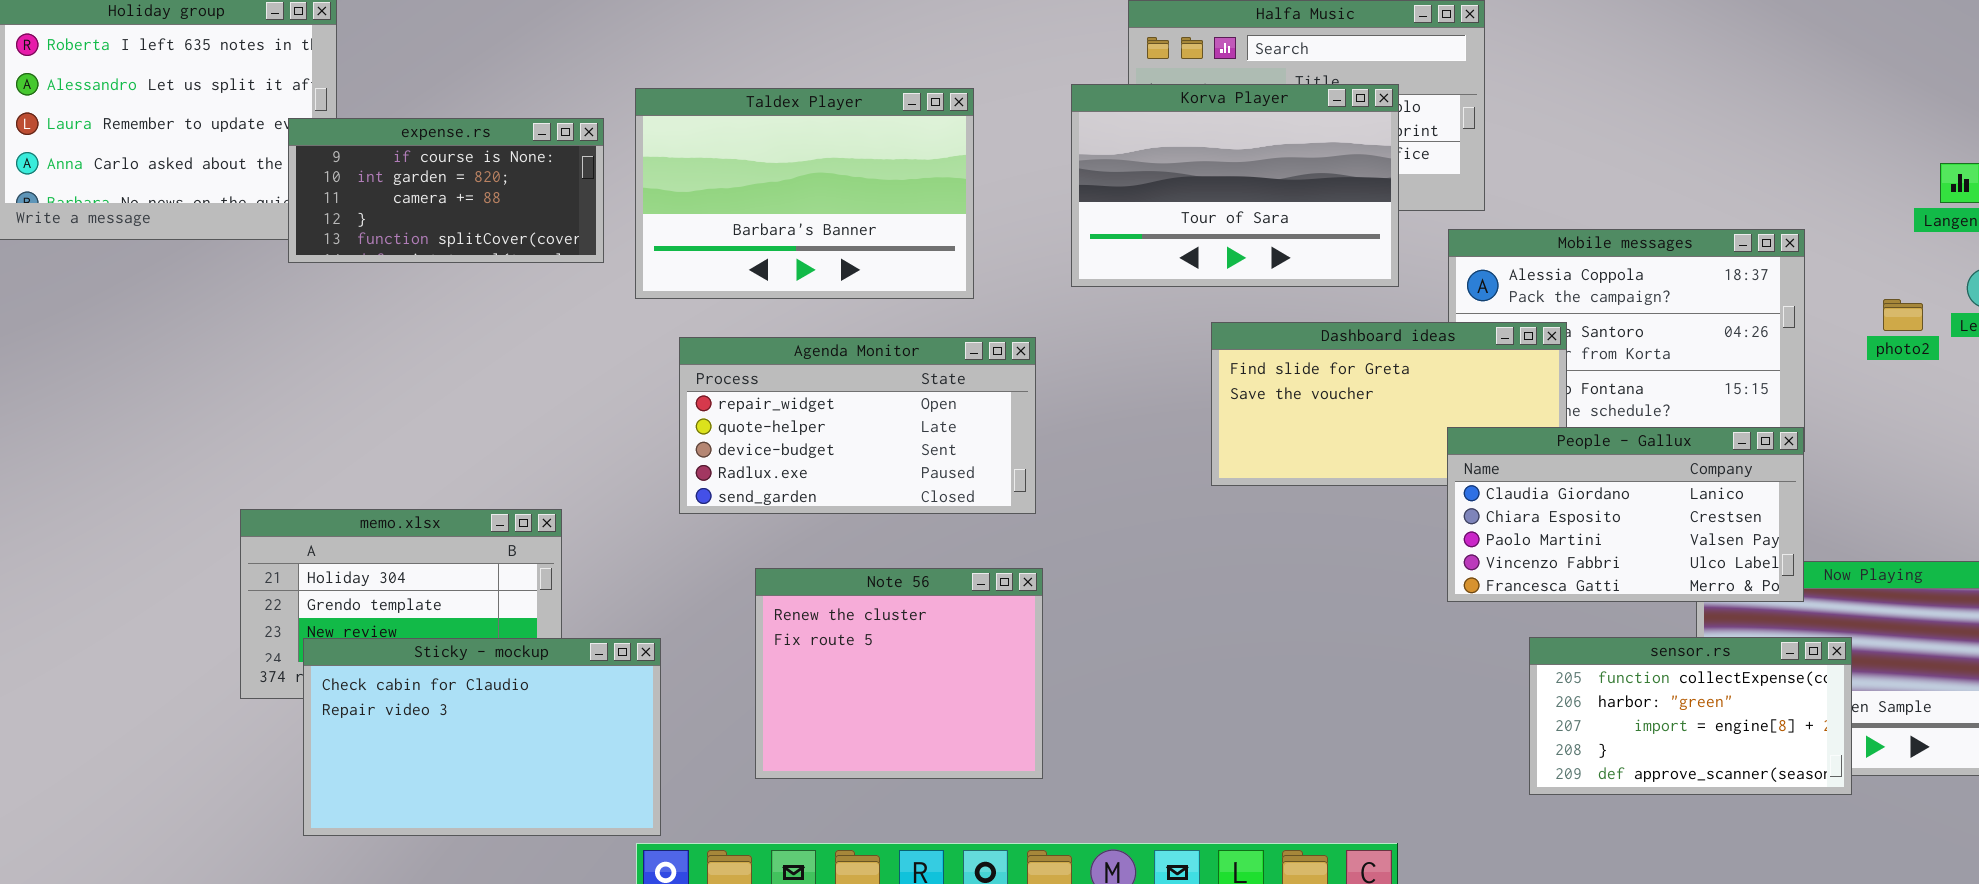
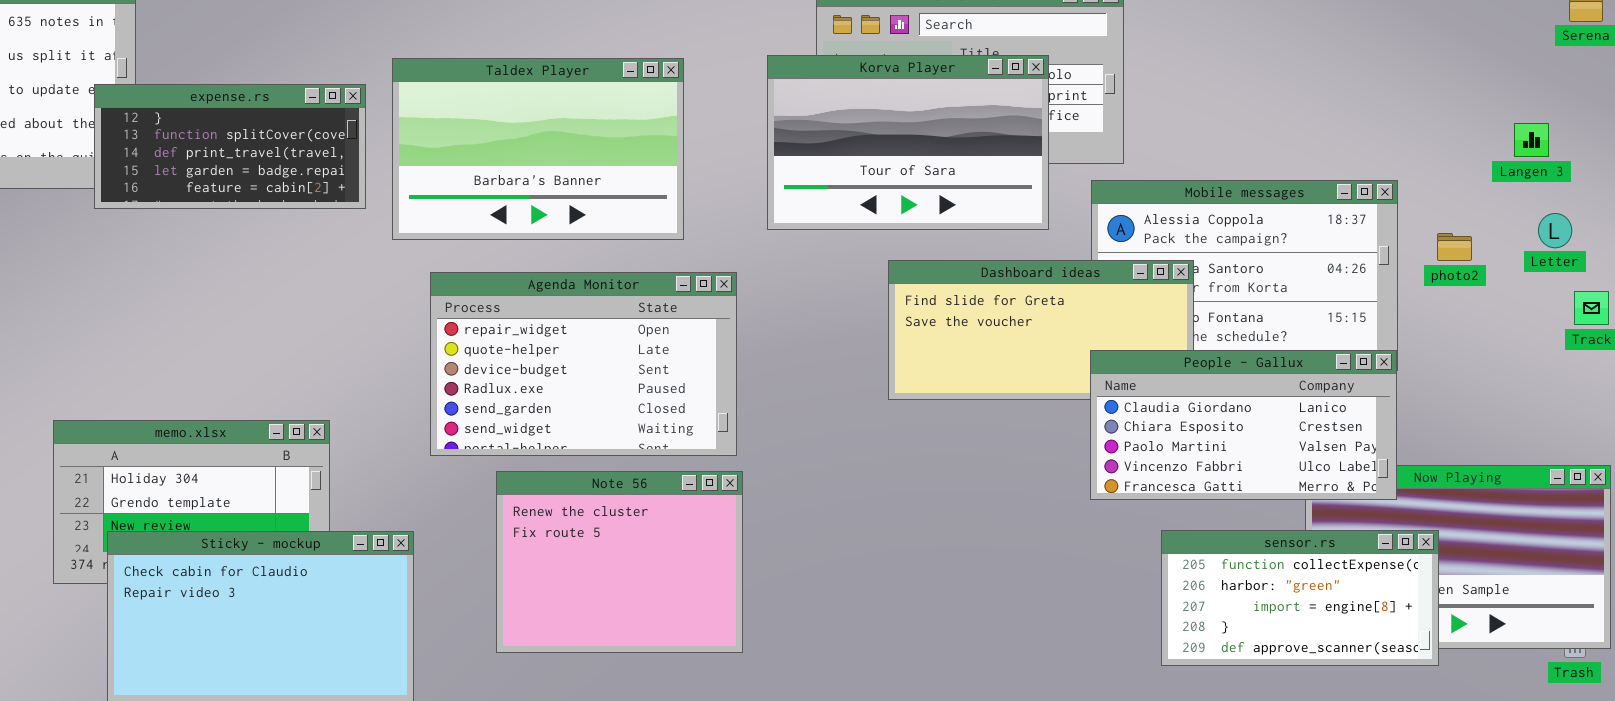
expense.rs: [288,118,604,263] -> [94,84,366,209], scrolled down 3 rows
photo2: [1883,299,1923,331] -> [1437,233,1472,261], moved
Agenda Monitor: [679,337,1036,514] -> [430,272,737,456], resized

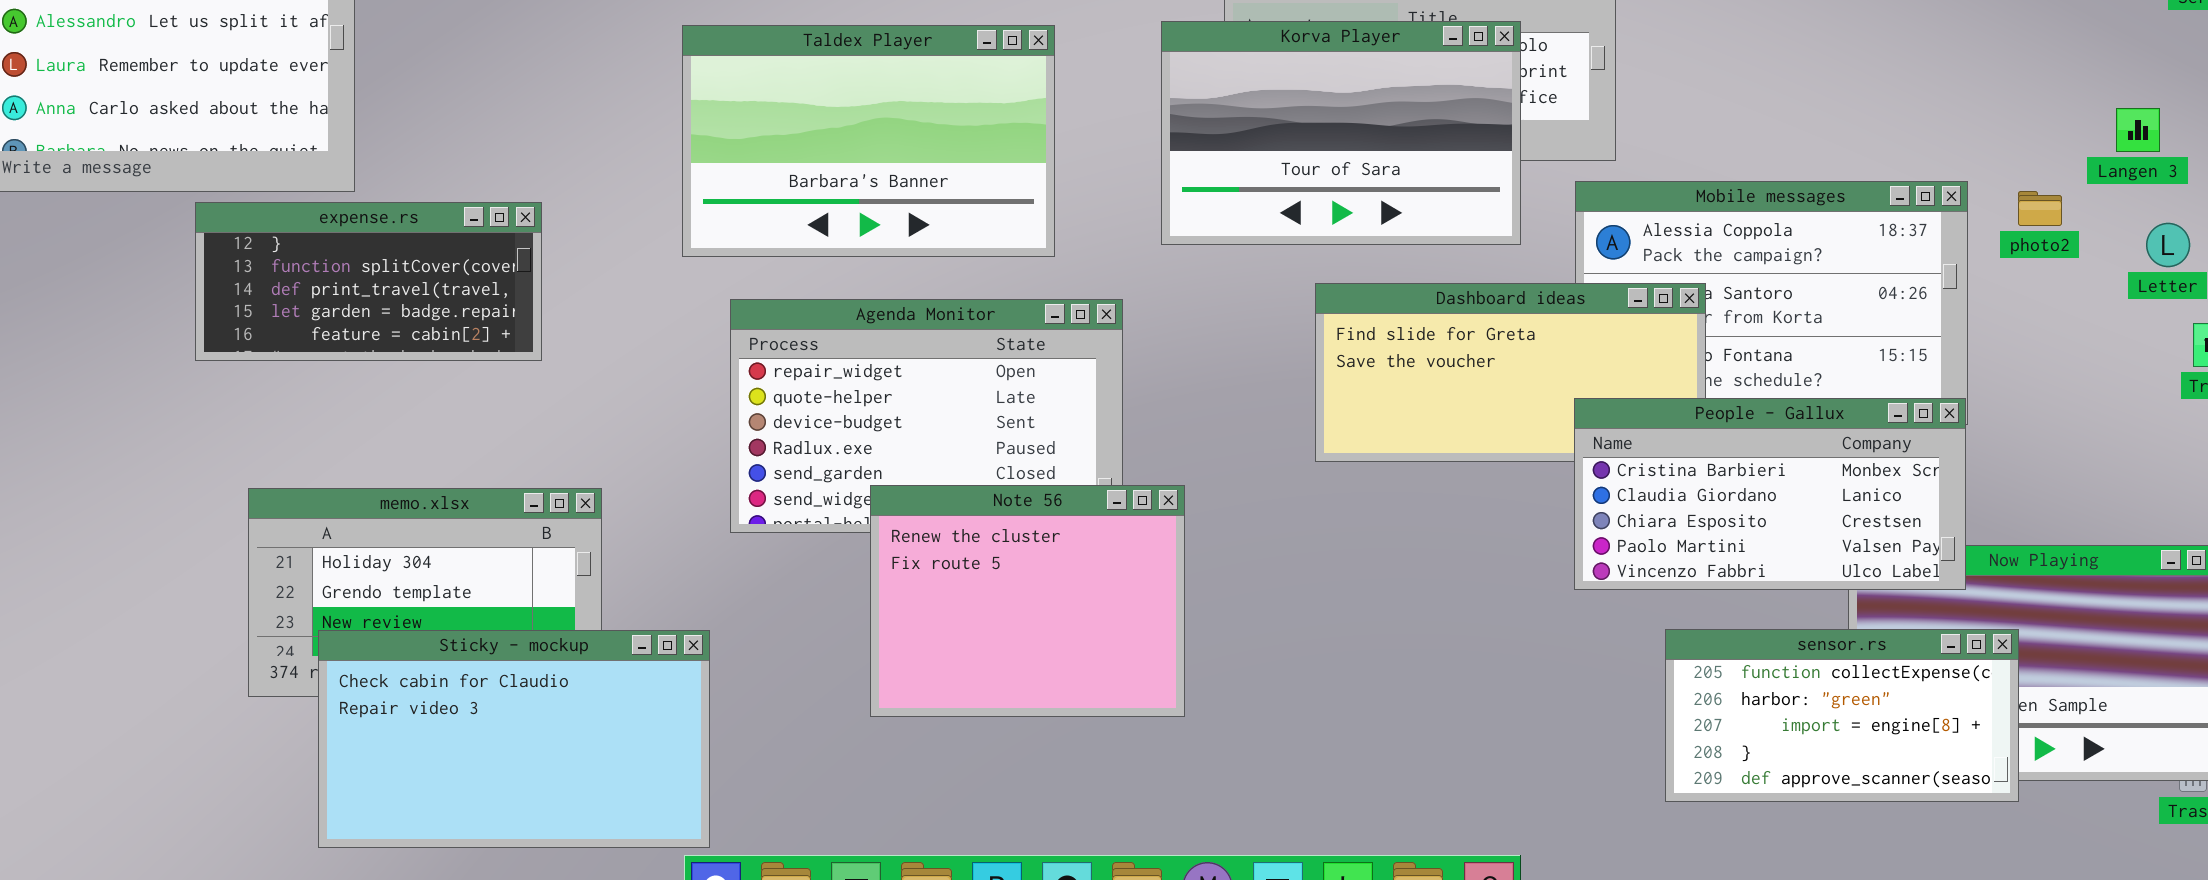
expense.rs: [94,84,366,209] -> [195,202,542,361], moved
photo2: [1437,233,1472,261] -> [2018,191,2062,226], moved
People - Gallux: [1090,350,1397,500] -> [1574,398,1966,590], scrolled up 1 row
Note 56: [496,471,743,653] -> [870,485,1185,717], moved

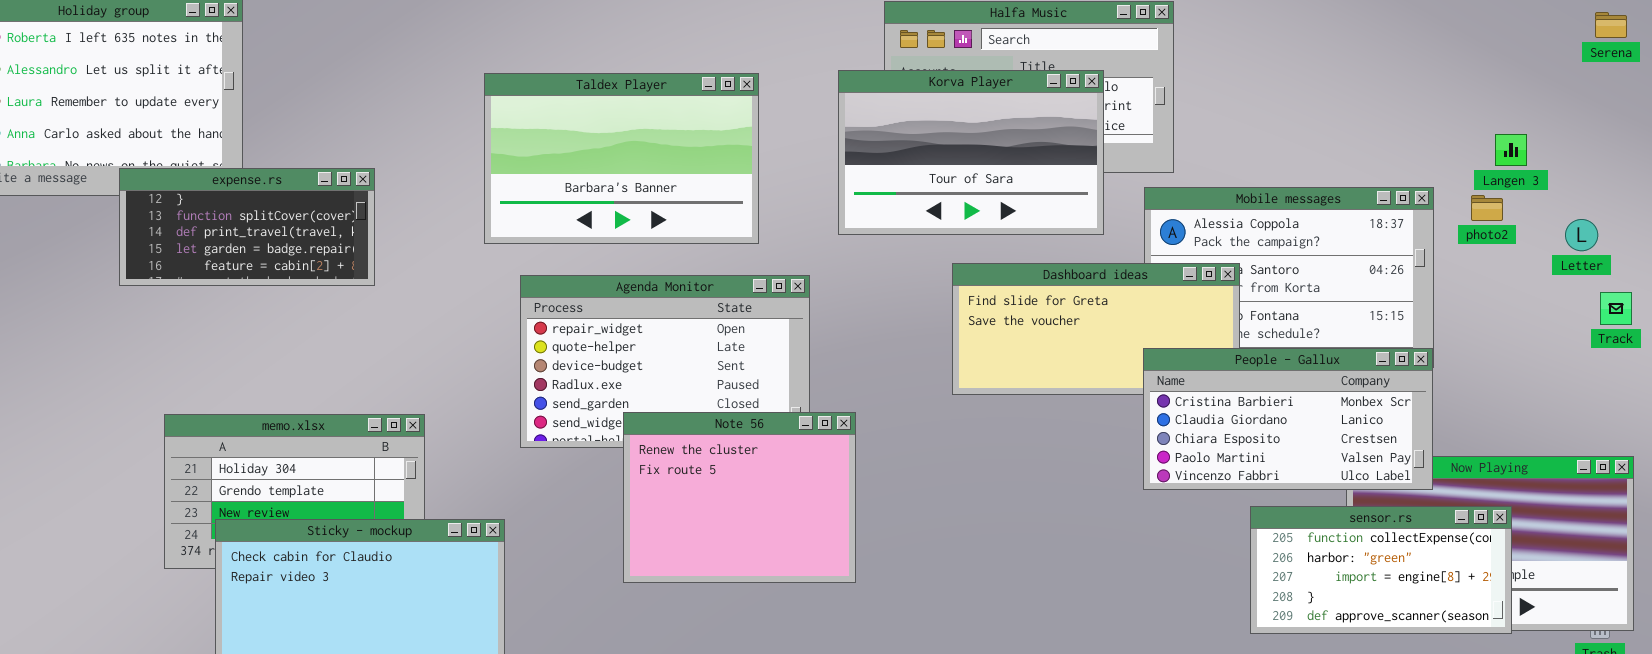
Langen 3: [2116,108,2160,152] -> [1495,134,1527,166], moved
expense.rs: [195,202,542,361] -> [119,168,375,286], moved
sensor.rs: [1665,629,2019,802] -> [1250,506,1512,634], moved

